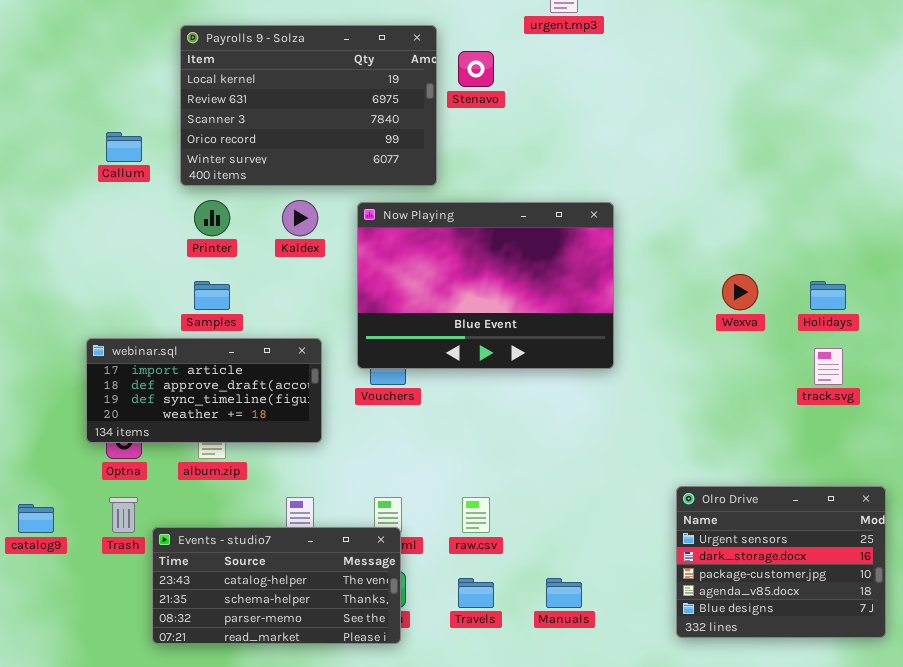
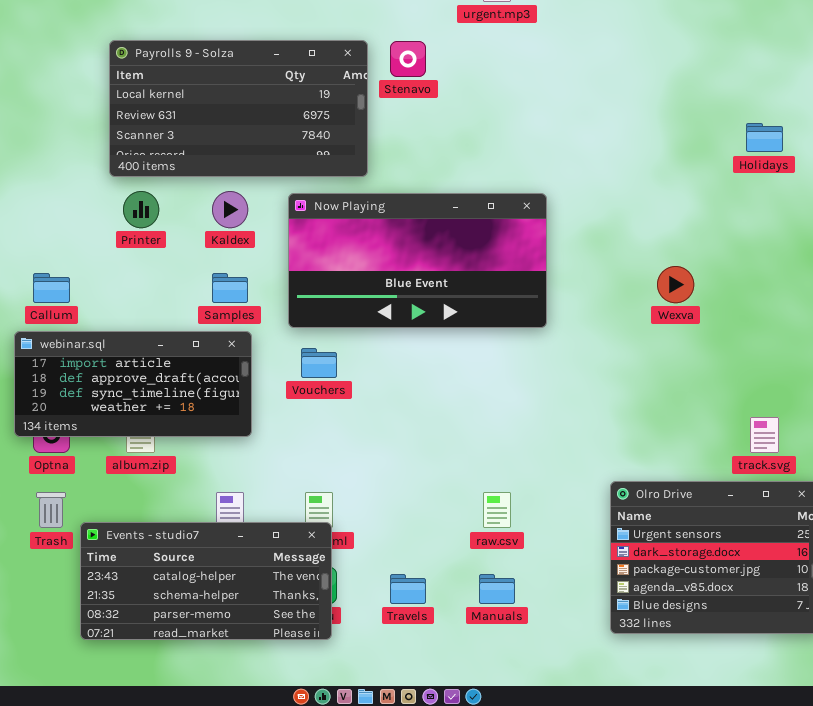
Payrolls 9 - Solza: [180,25,437,186] -> [109,40,368,177], resized
Callum: [106,132,142,162] -> [33,273,70,303], moved
Now Playing: [357,202,614,369] -> [288,193,547,328], resized
Samples: [194,281,230,310] -> [212,273,248,303], moved
Holidays: [810,281,846,310] -> [746,123,783,152], moved
track.svg: [814,348,843,385] -> [750,417,779,453], moved
raw.csv: [462,497,490,533] -> [483,492,511,528], moved

